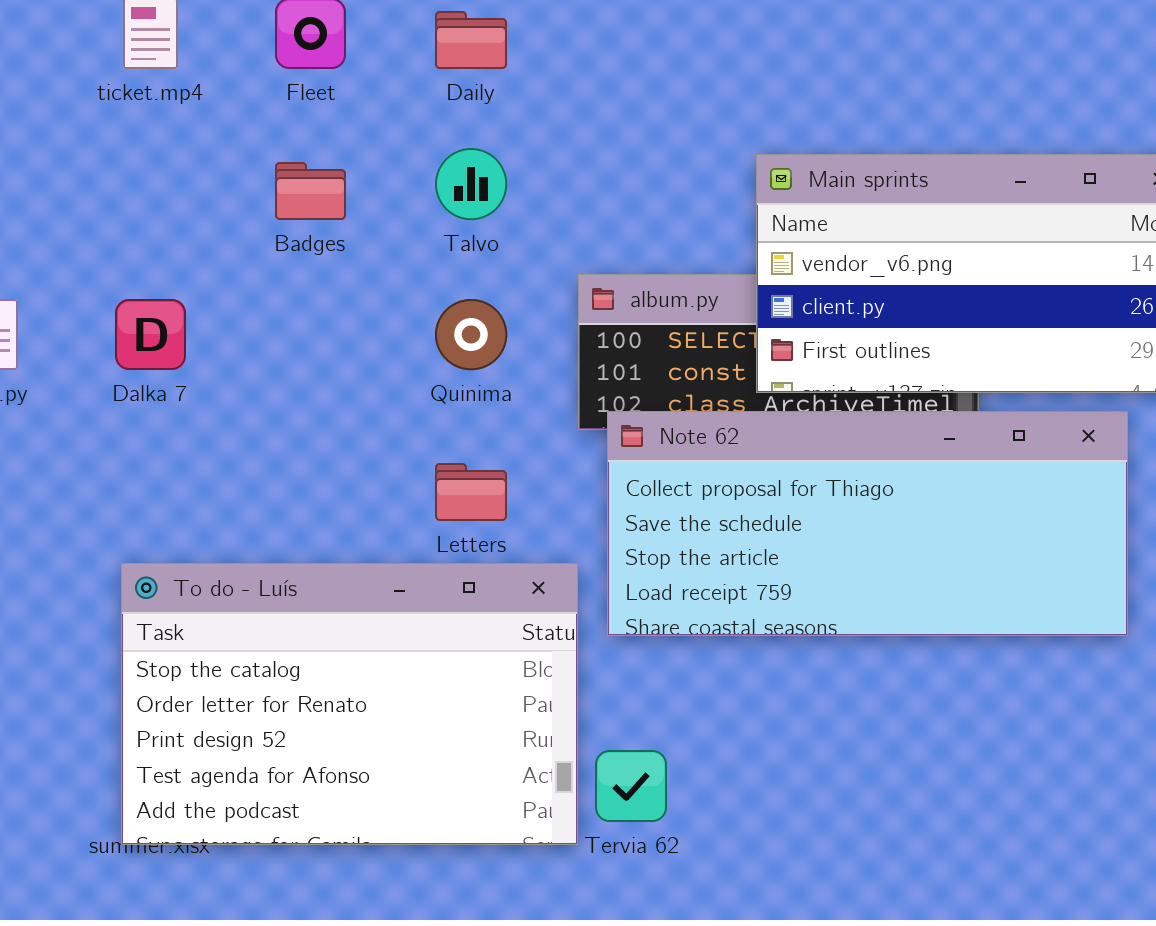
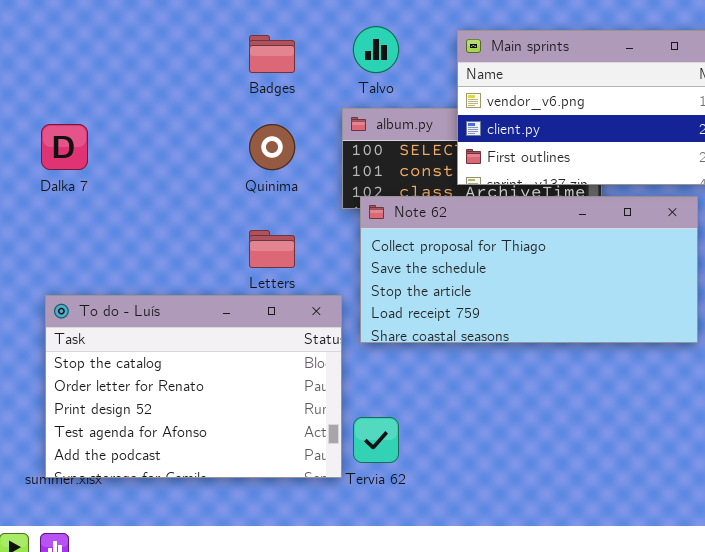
Talvo: [435,148,507,220] -> [353,26,399,73], moved
Badges: [275,162,346,220] -> [249,35,295,73], moved

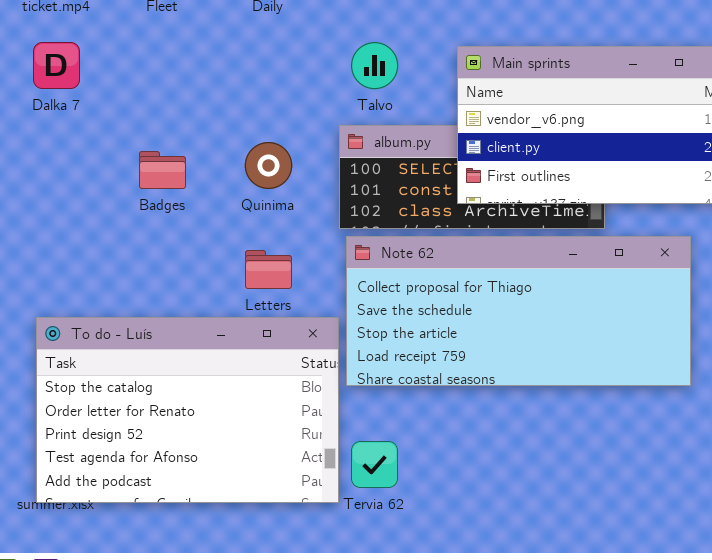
Badges: [249,35,295,73] -> [139,151,186,189], moved
Dalka 7: [41,124,88,170] -> [33,42,80,89], moved
Note 62: [360,196,698,343] -> [346,236,691,386], moved

